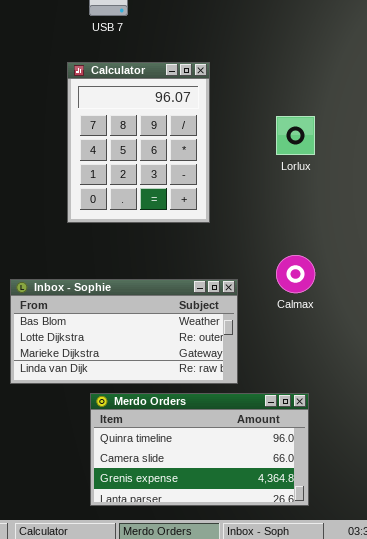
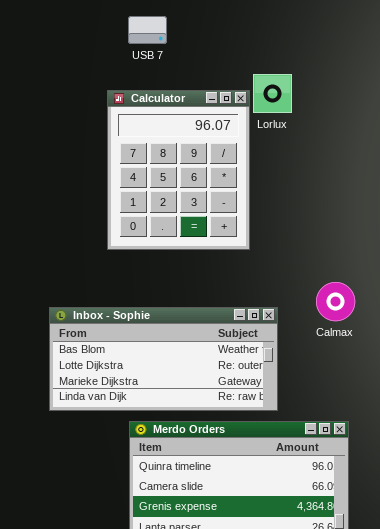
Lorlux: [276,116,315,155] -> [253,74,292,113], moved

